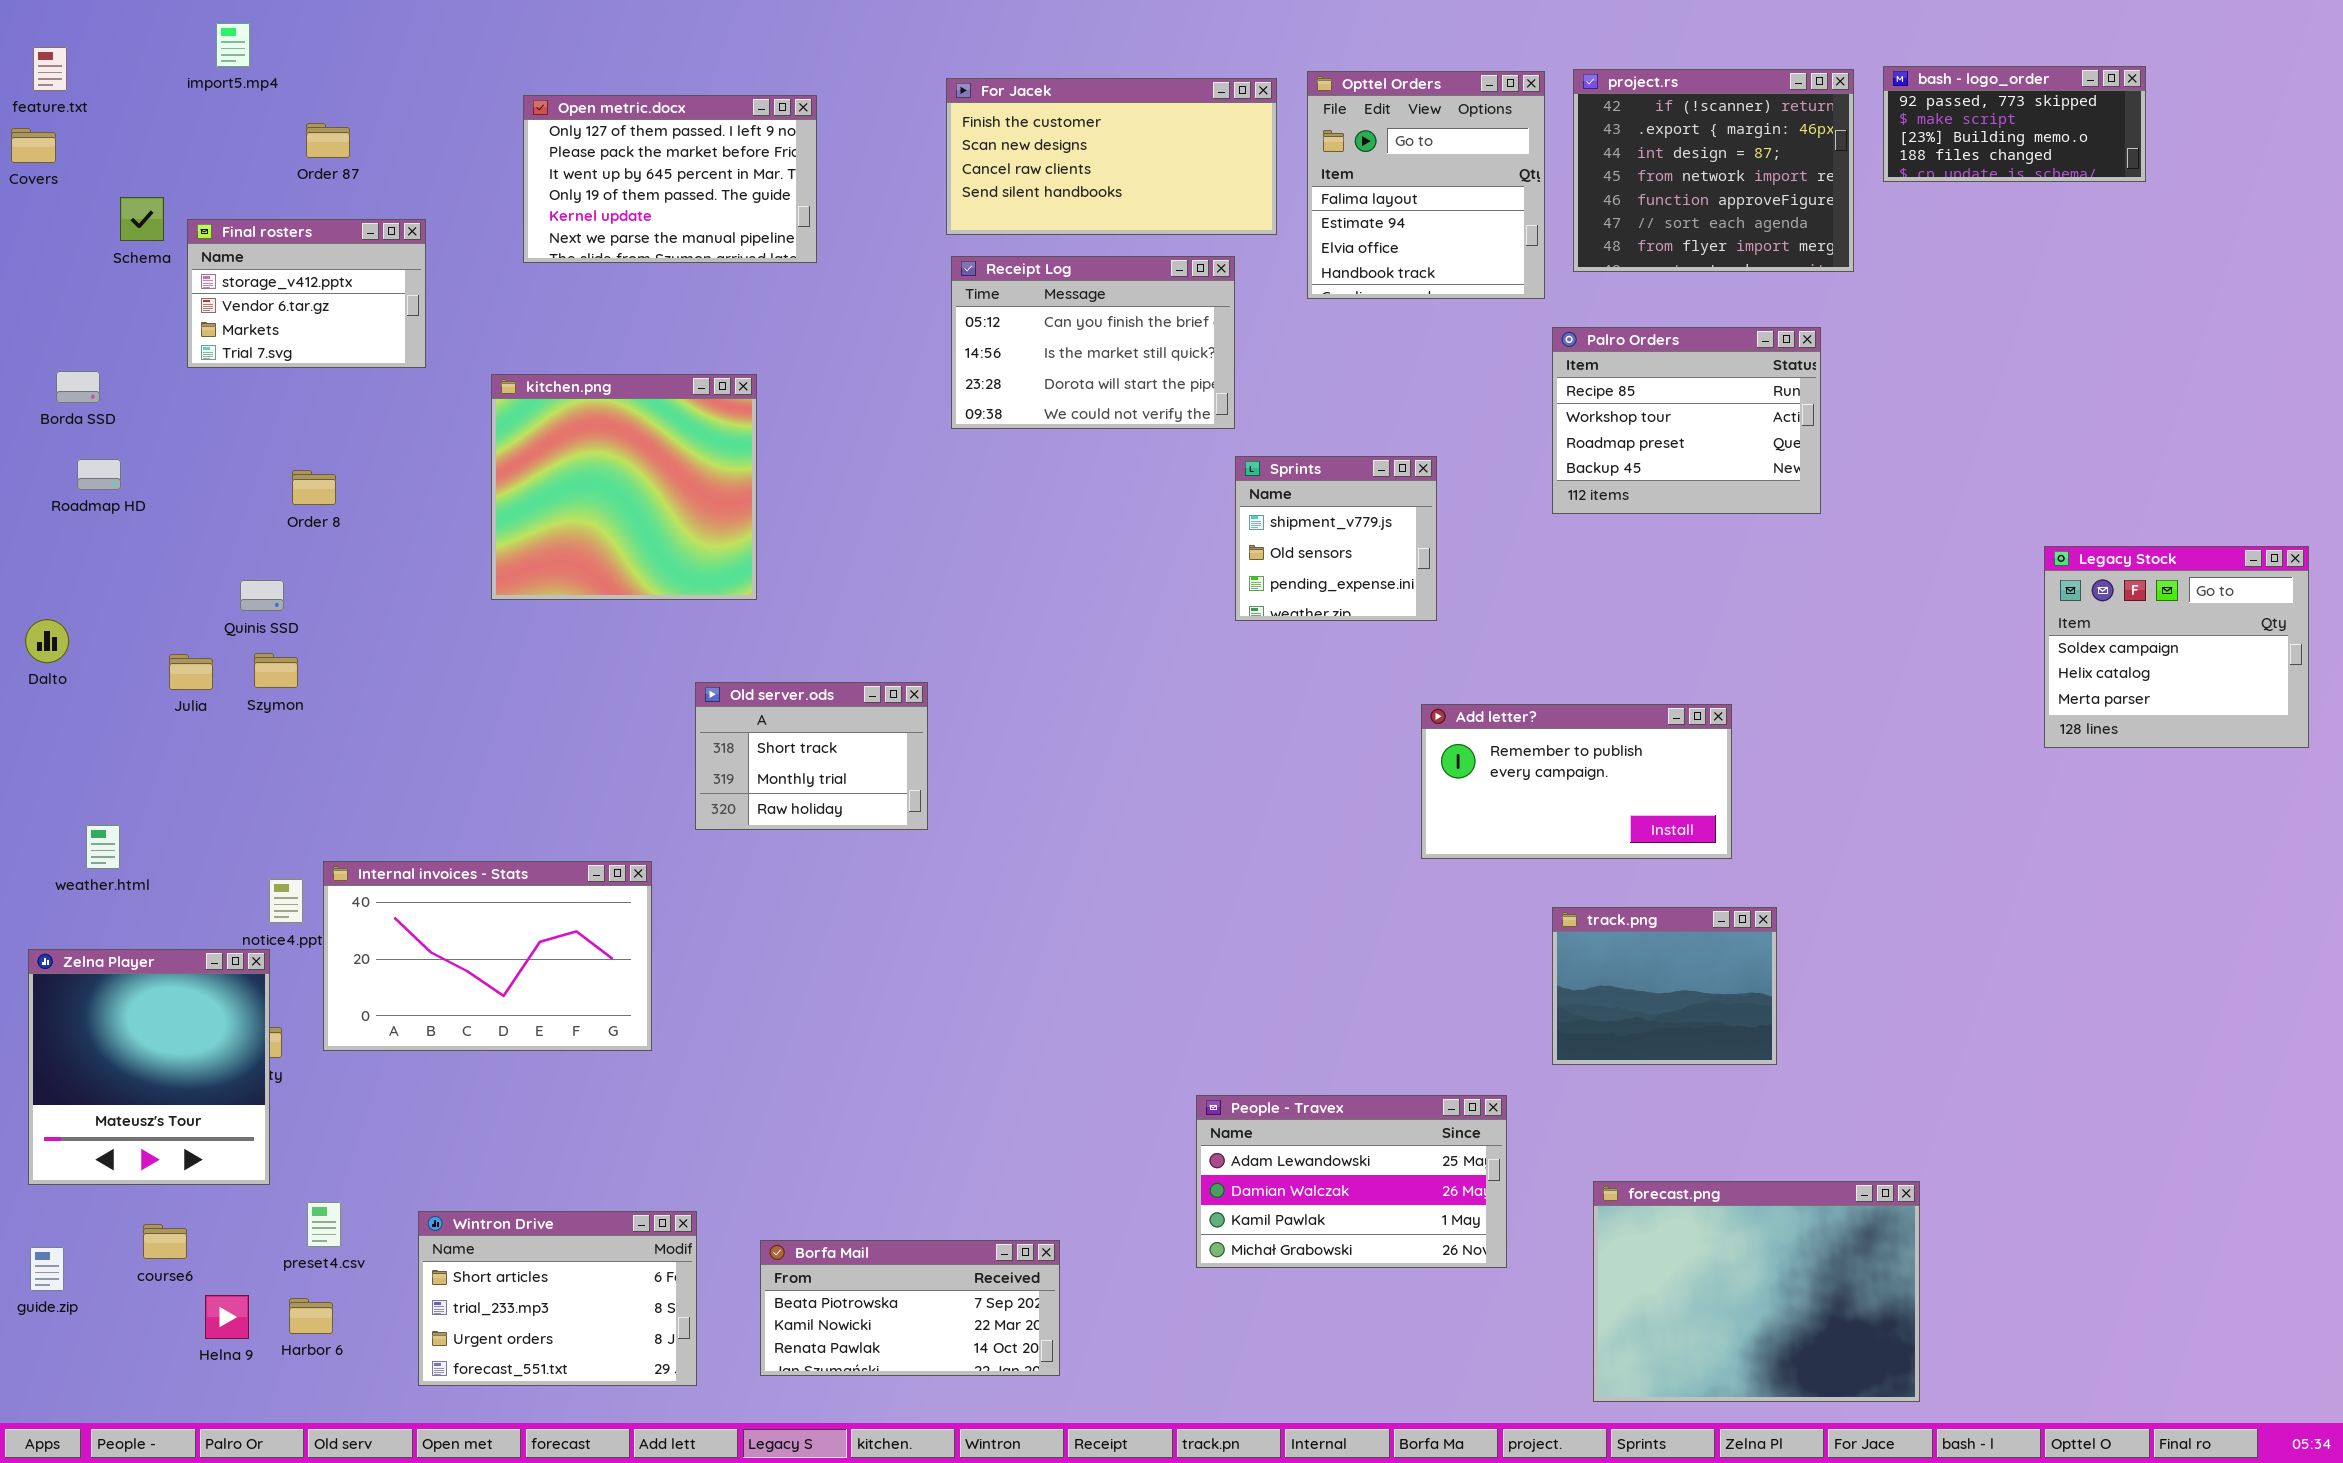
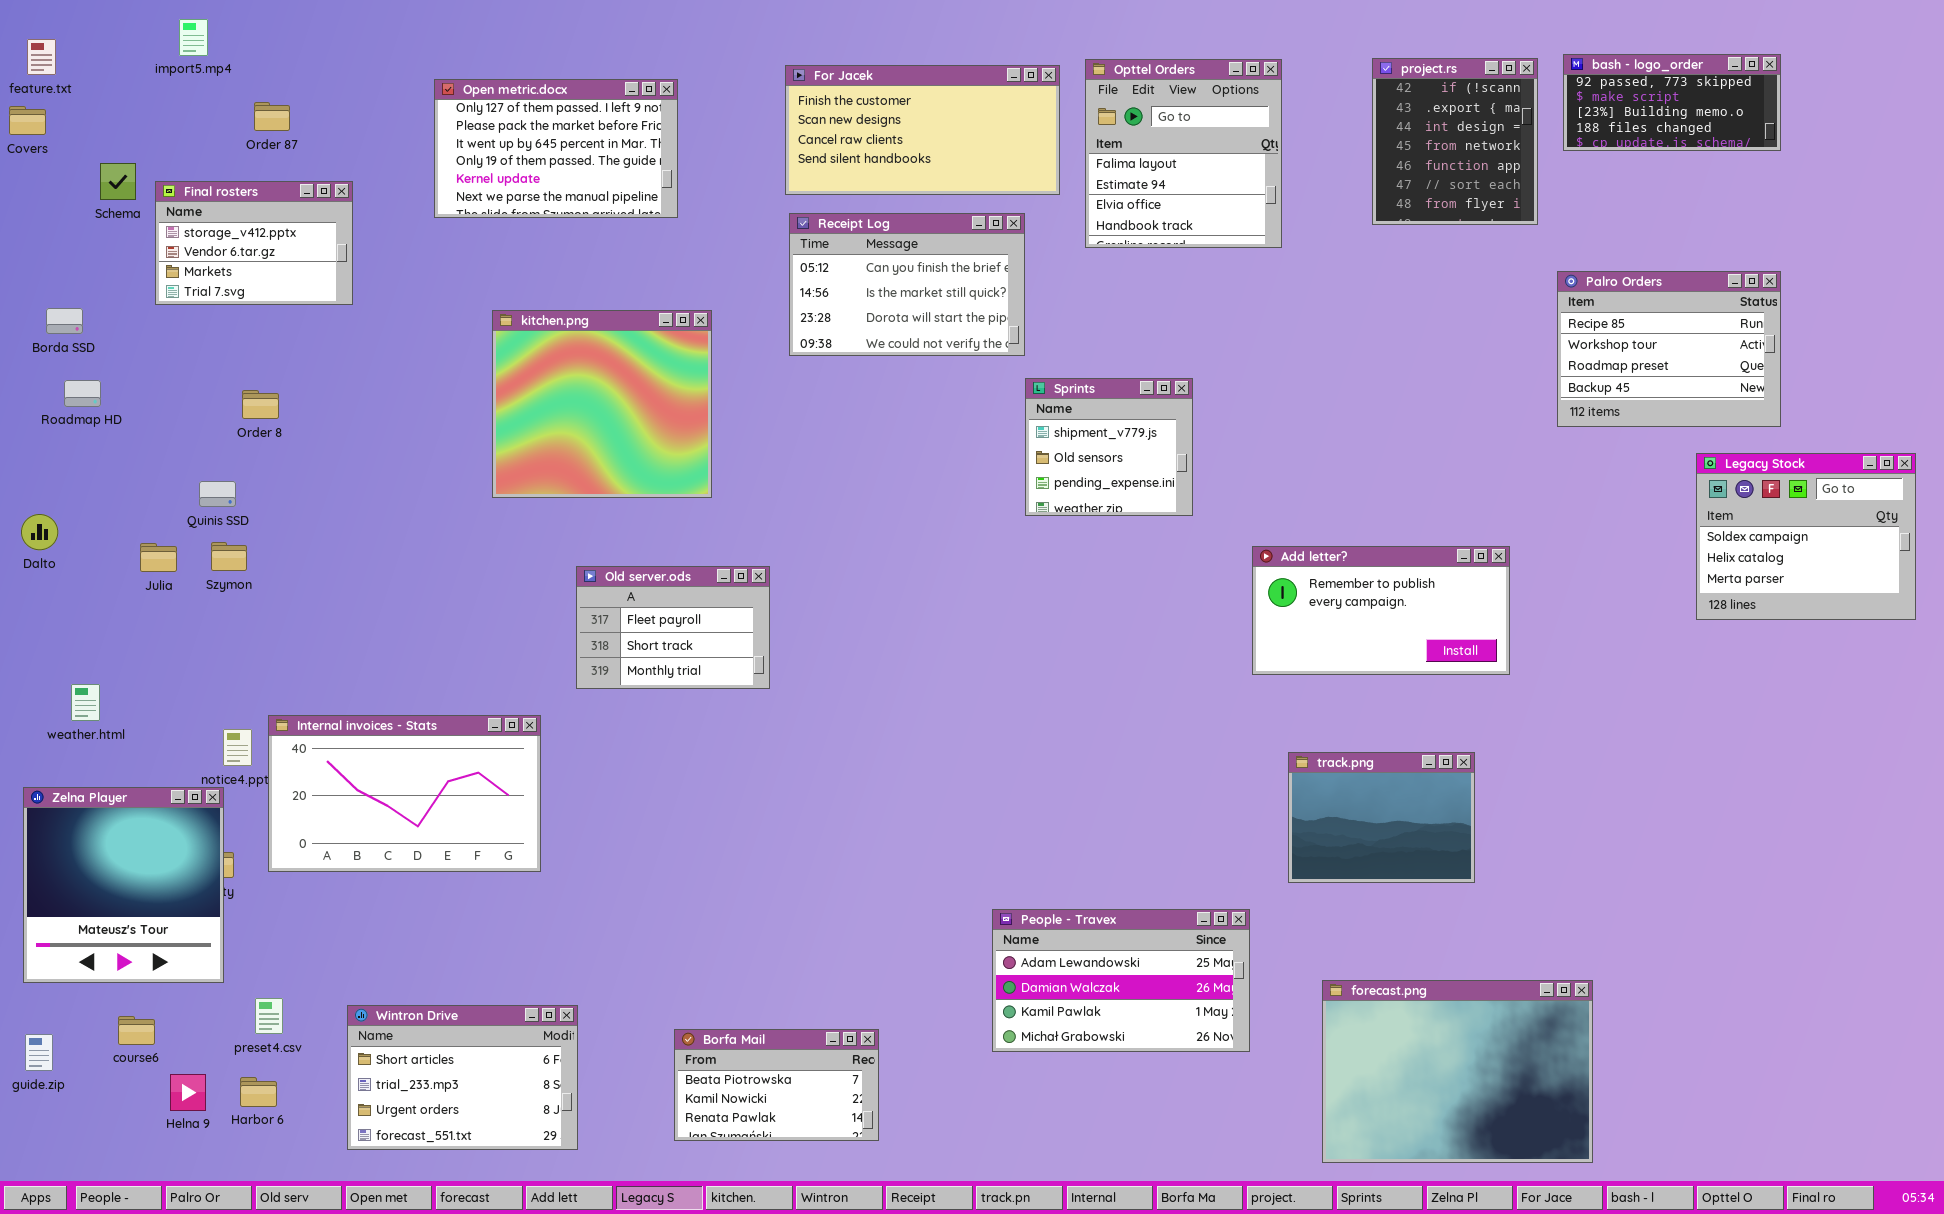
project.rs: [1573,69,1854,272] -> [1372,58,1538,225], resized
Palro Orders: [1552,327,1821,514] -> [1557,271,1781,427], moved
kitchen.png: [491,374,757,600] -> [492,310,712,498], moved
Old server.ods: [695,682,928,830] -> [576,566,770,689], scrolled up 1 row
Add letter?: [1421,704,1732,859] -> [1252,546,1510,675], moved
Borfa Mail: [760,1240,1060,1376] -> [674,1029,879,1141], resized

